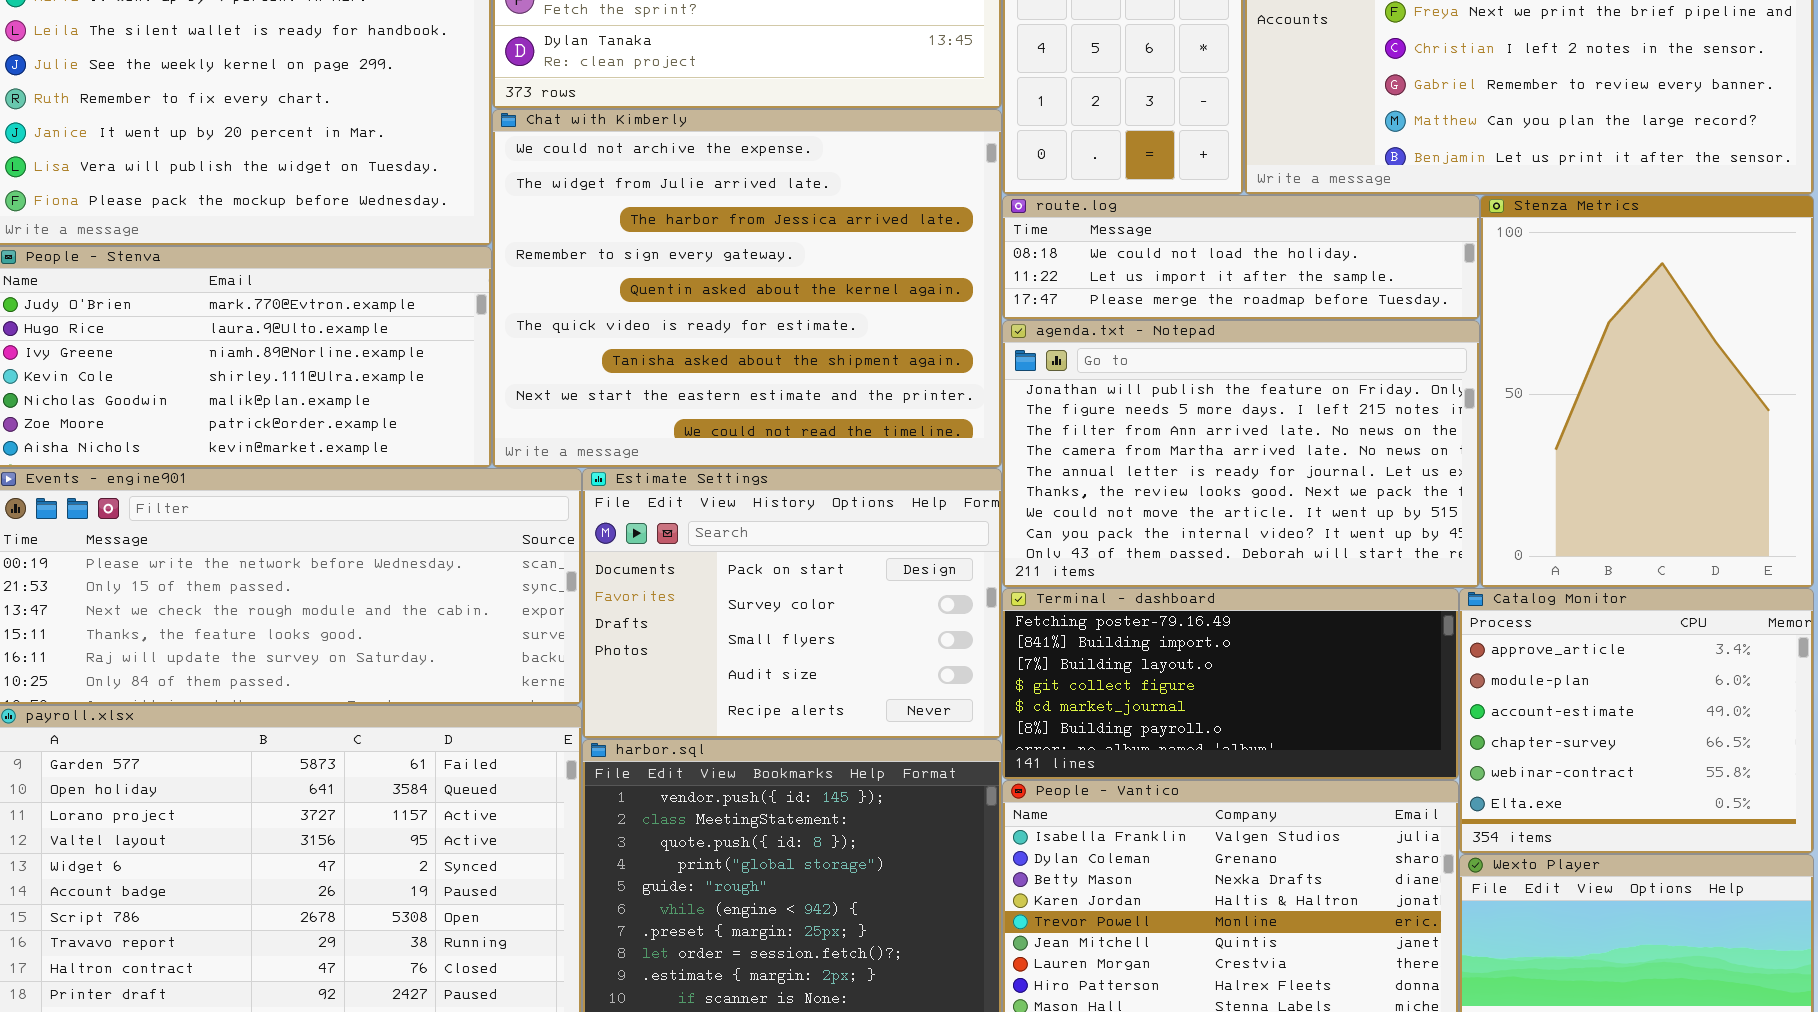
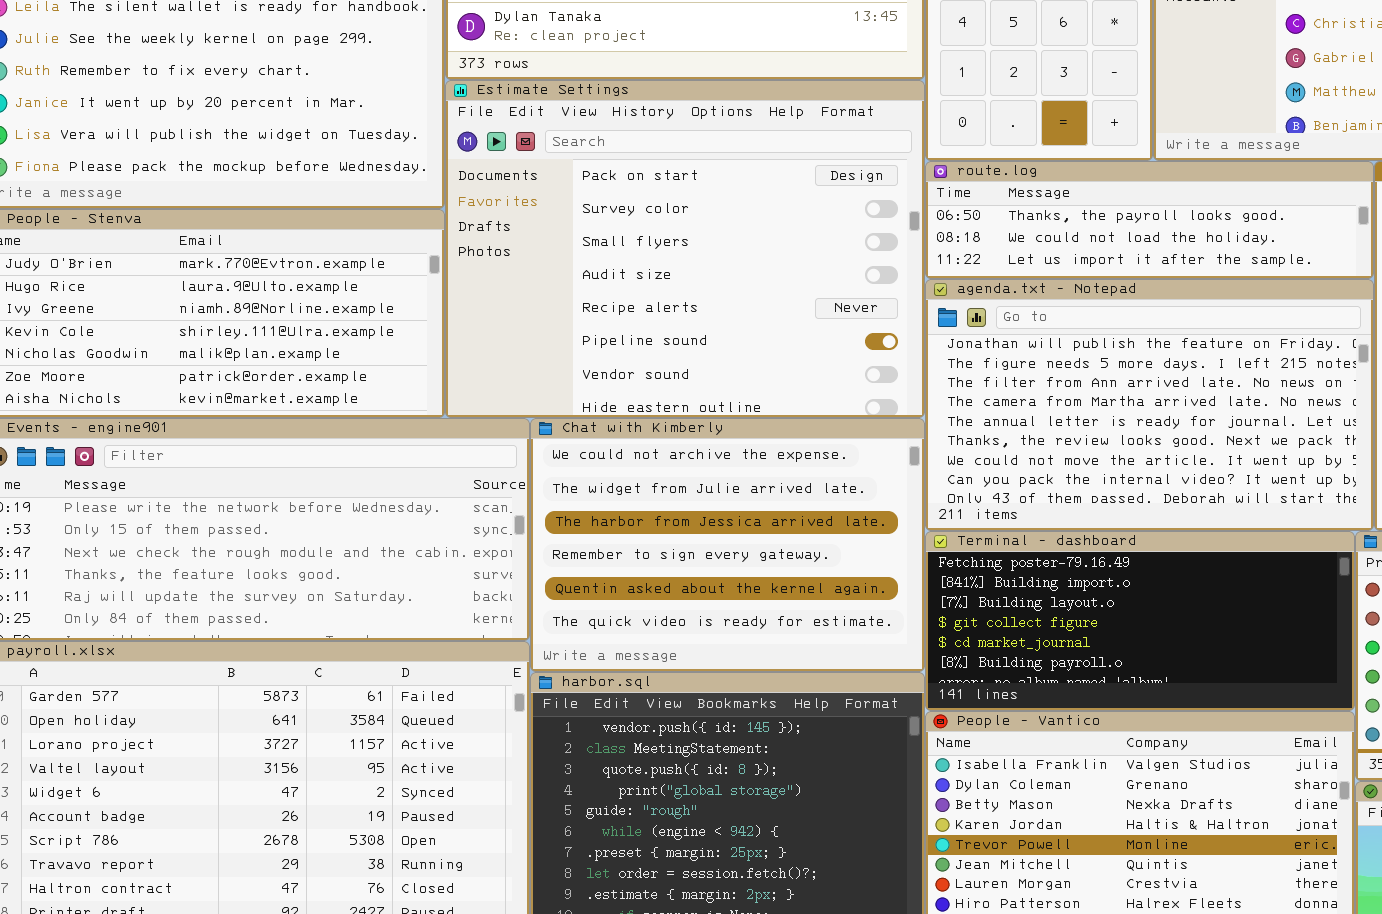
Chat with Kimberly: [492,109,1002,468] -> [530,418,925,672], moved, resized
route.log: [1002,195,1480,320] -> [925,161,1374,279], scrolled up 1 row
Estimate Settings: [582,468,1002,739] -> [445,80,925,418], moved, resized

